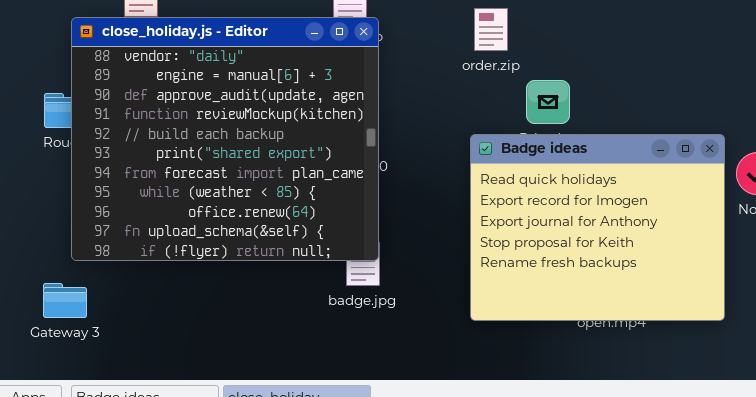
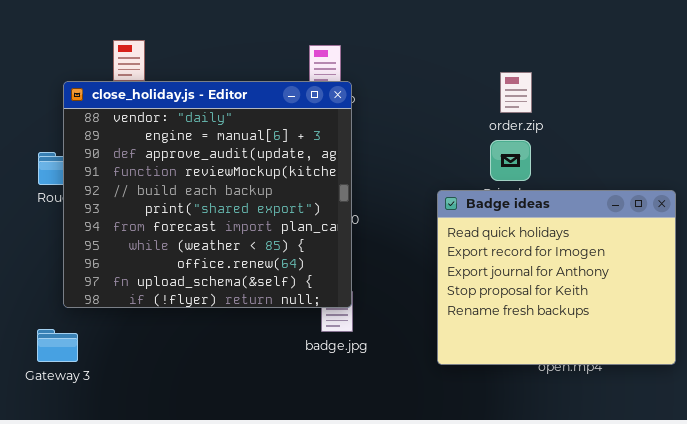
order.zip: [474,8,508,51] -> [500,72,532,113], moved

